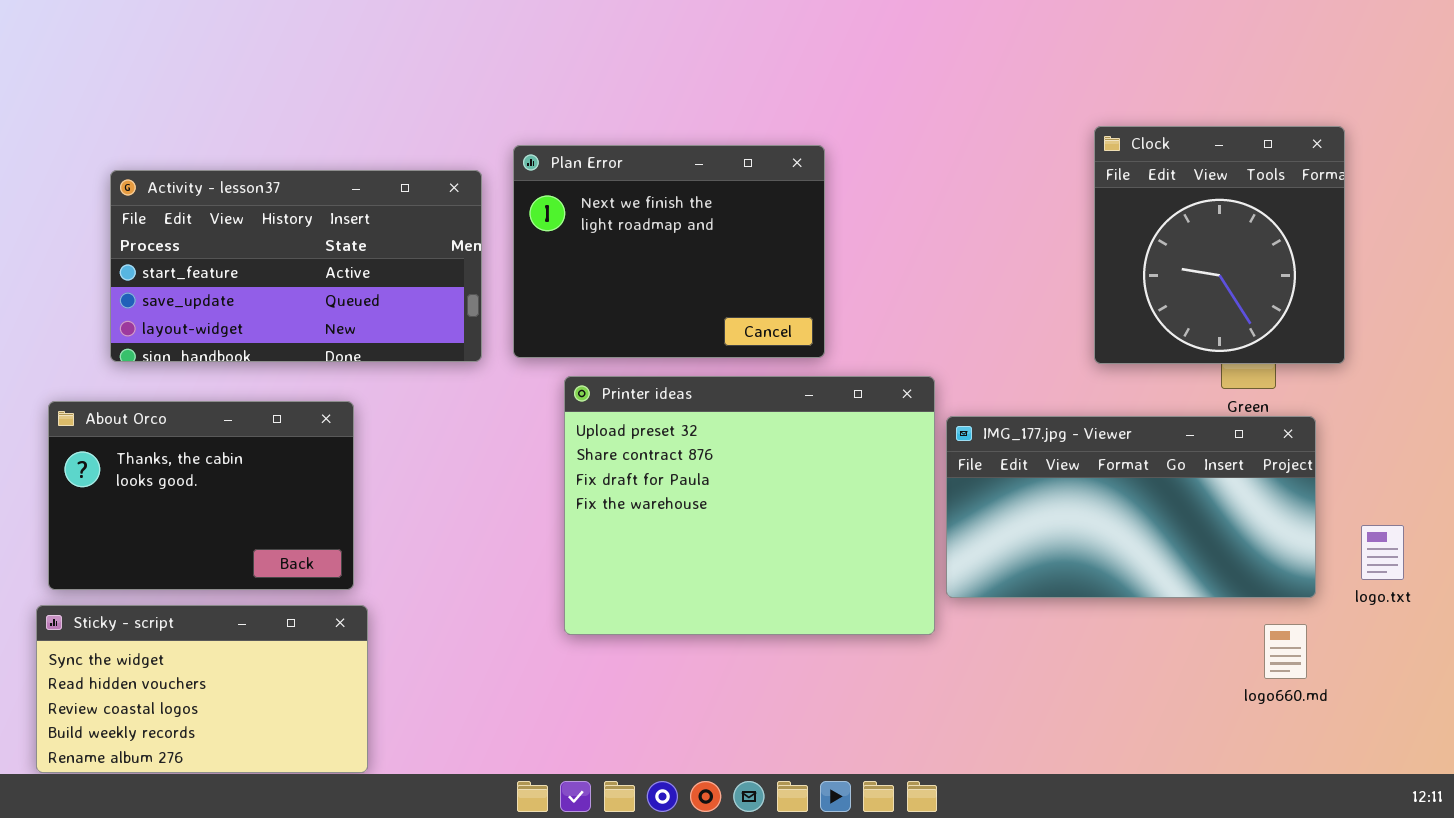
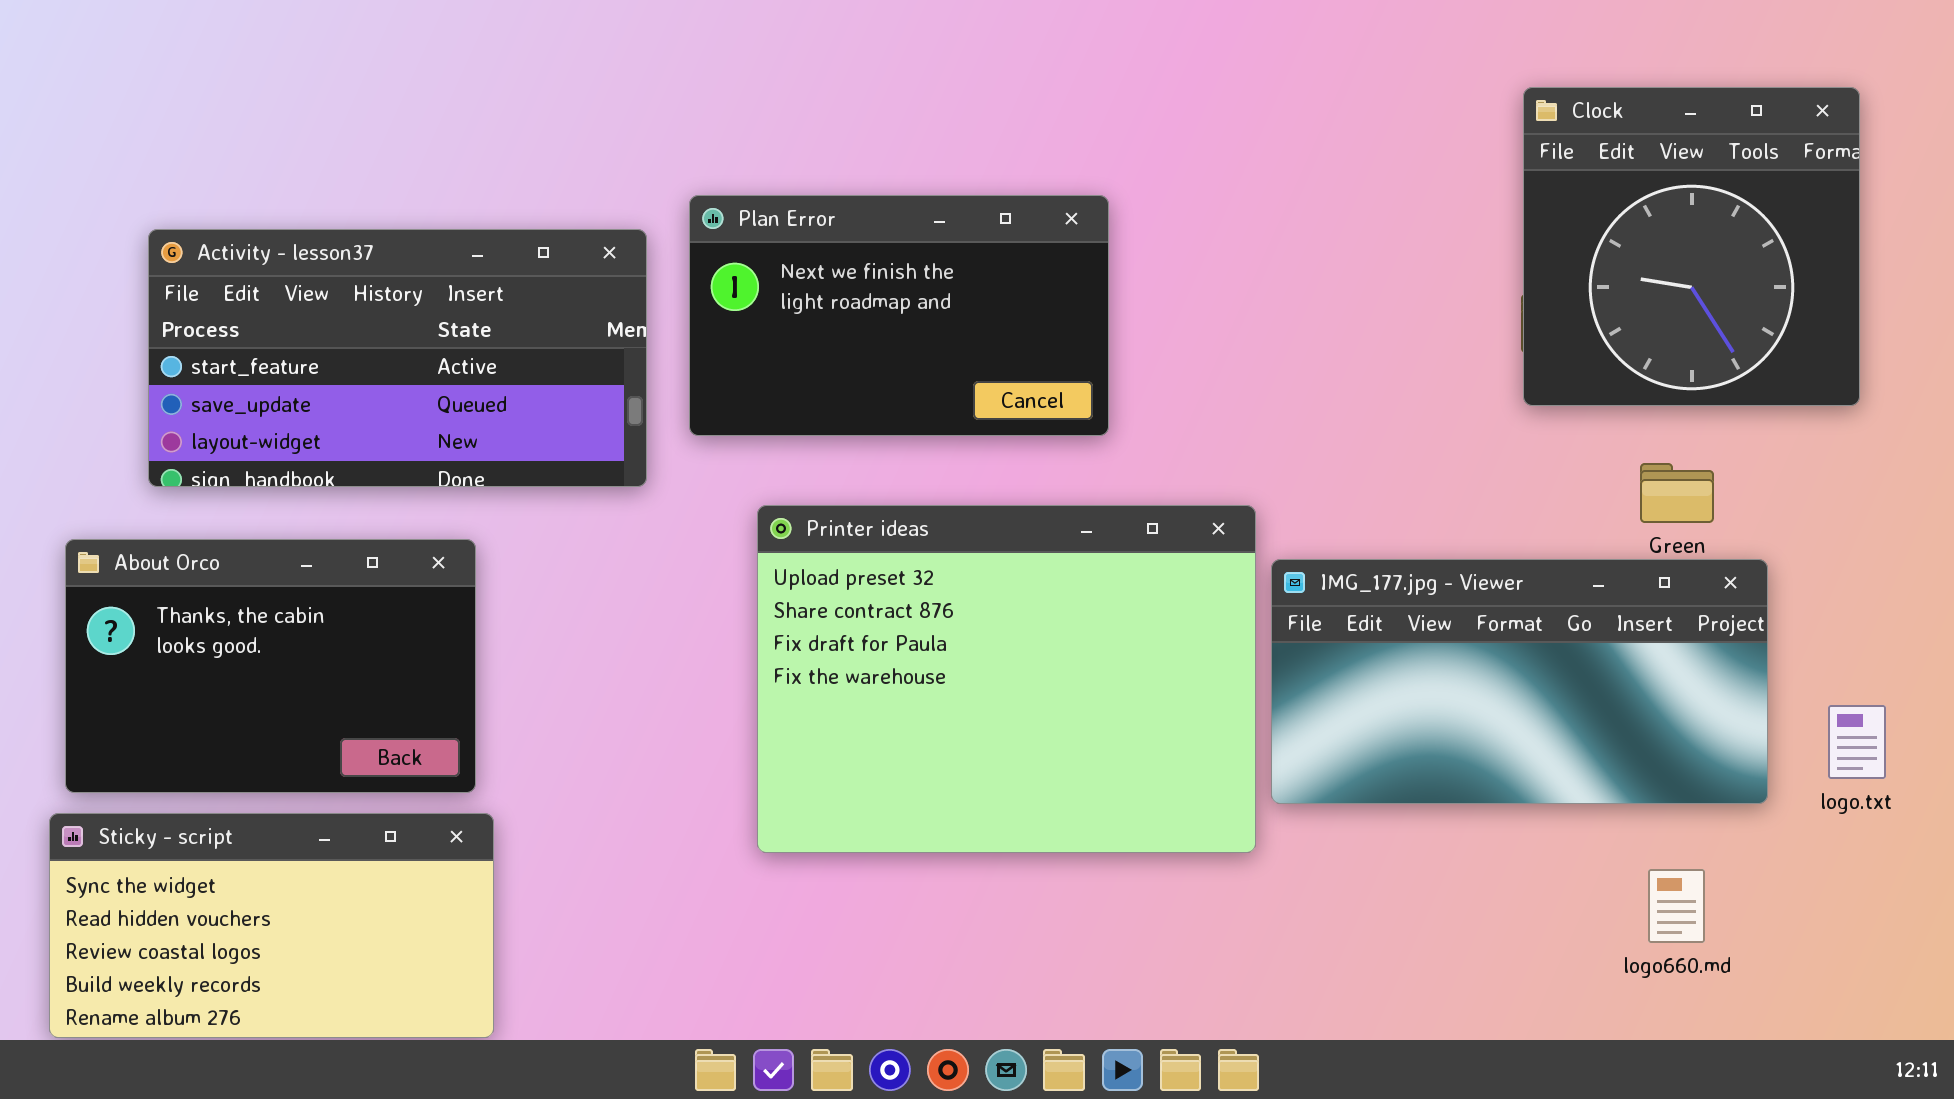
Clock: [1094,126,1345,364] -> [1523,87,1860,406], moved
Plan Error: [513,145,825,358] -> [689,195,1109,436], resized
logo660.md: [1264,624,1307,679] -> [1648,869,1705,943], moved

